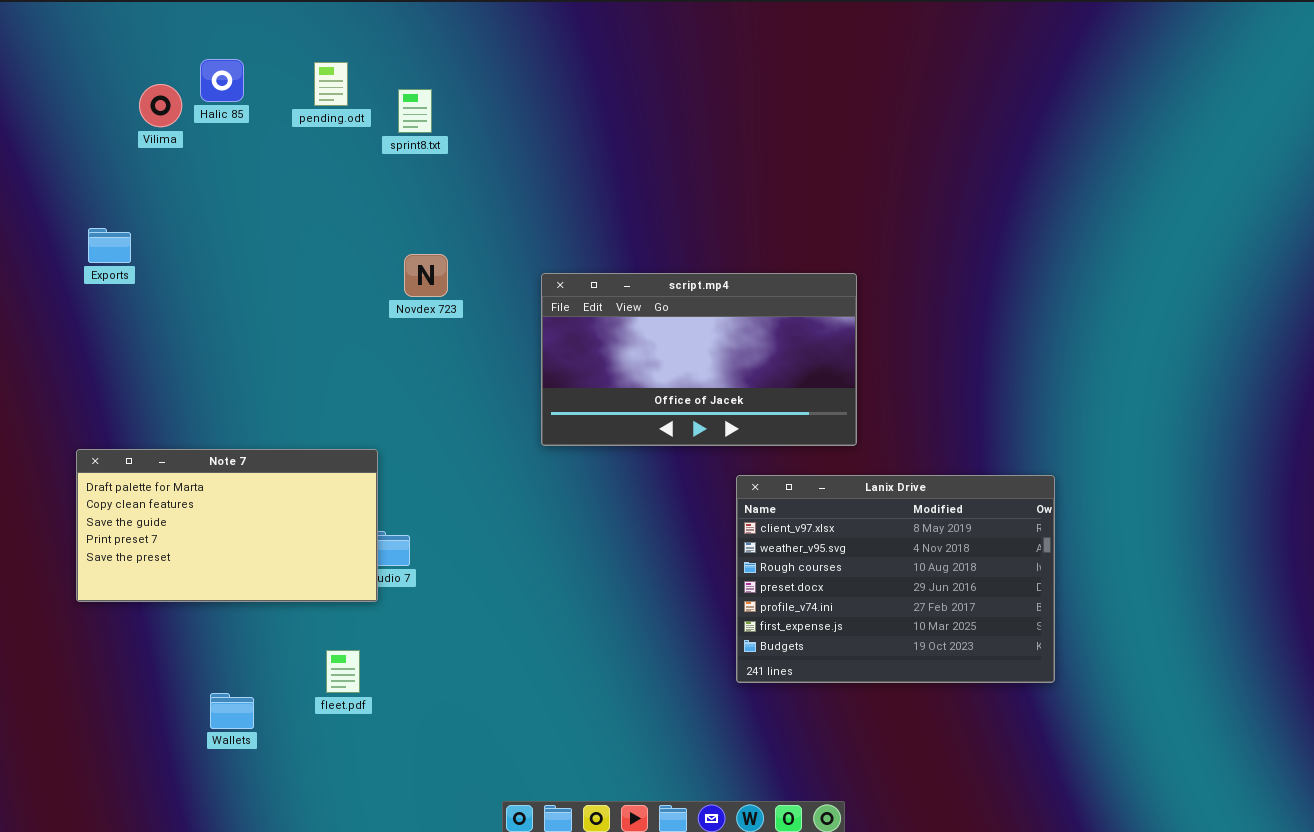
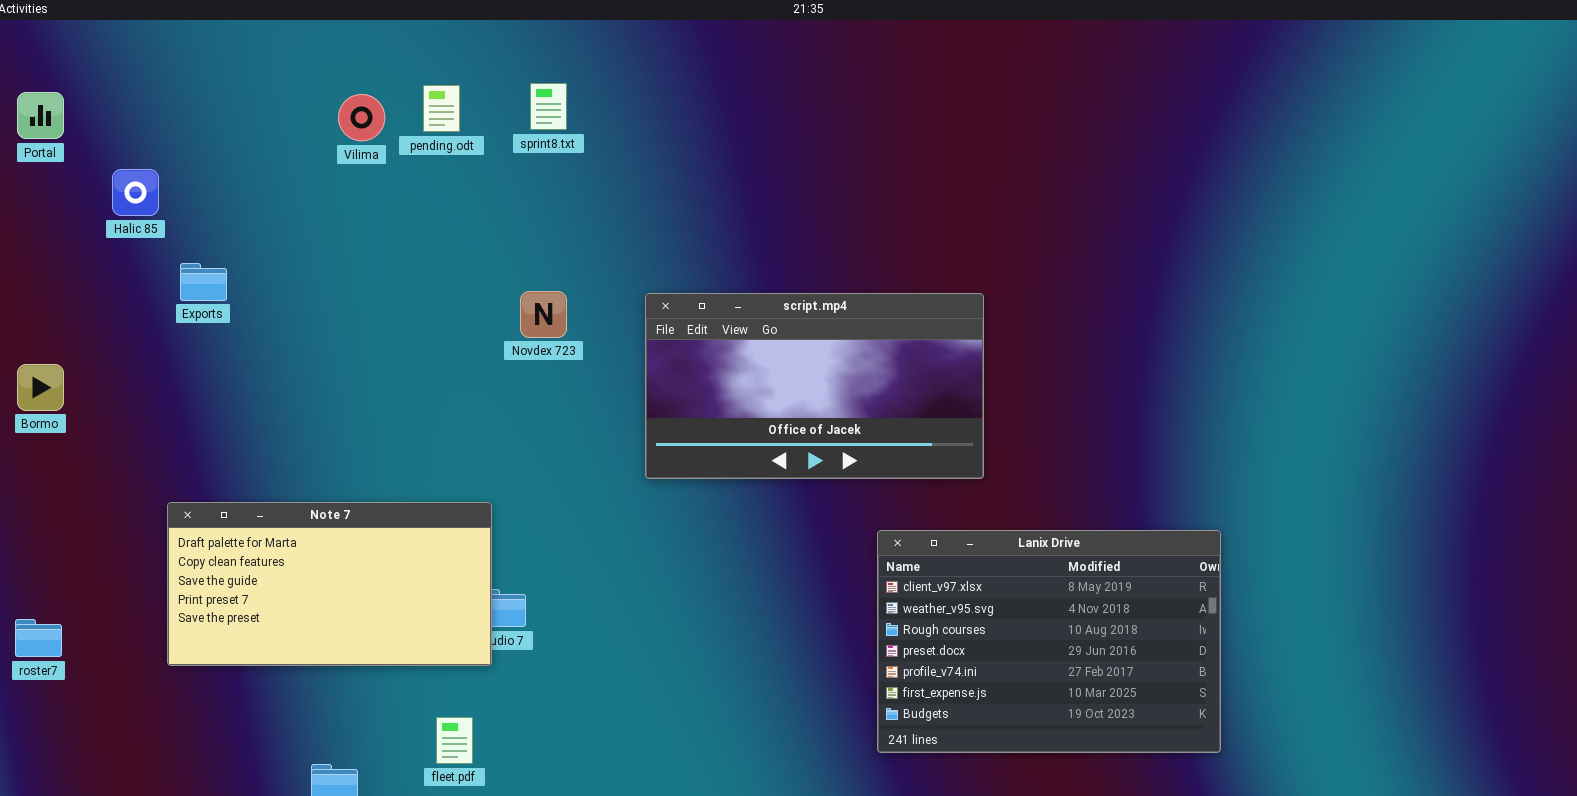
Halic 85: [200,59,244,102] -> [112,169,159,216], moved
Vilima: [139,84,182,127] -> [338,94,385,141], moved
sprint8.txt: [398,89,432,133] -> [530,83,567,130], moved
script.mp4: [541,273,857,446] -> [645,293,984,479], moved

